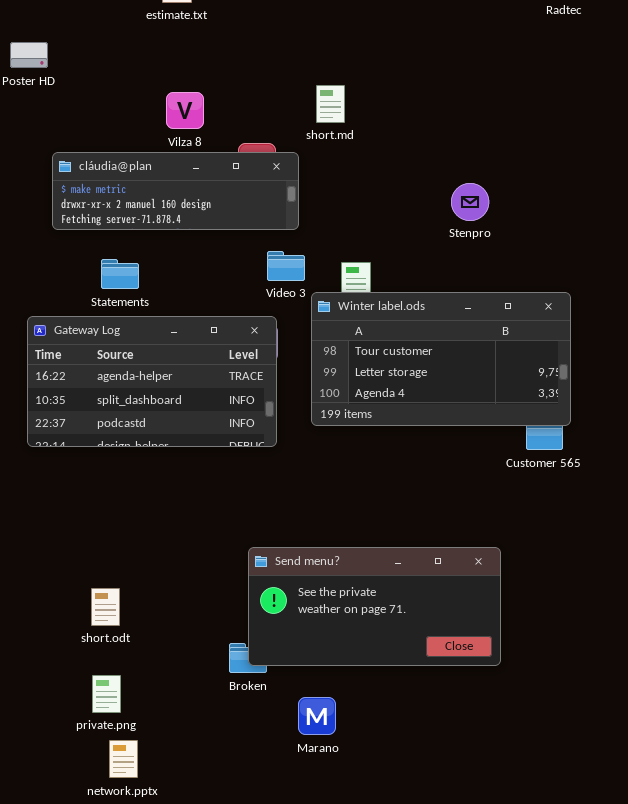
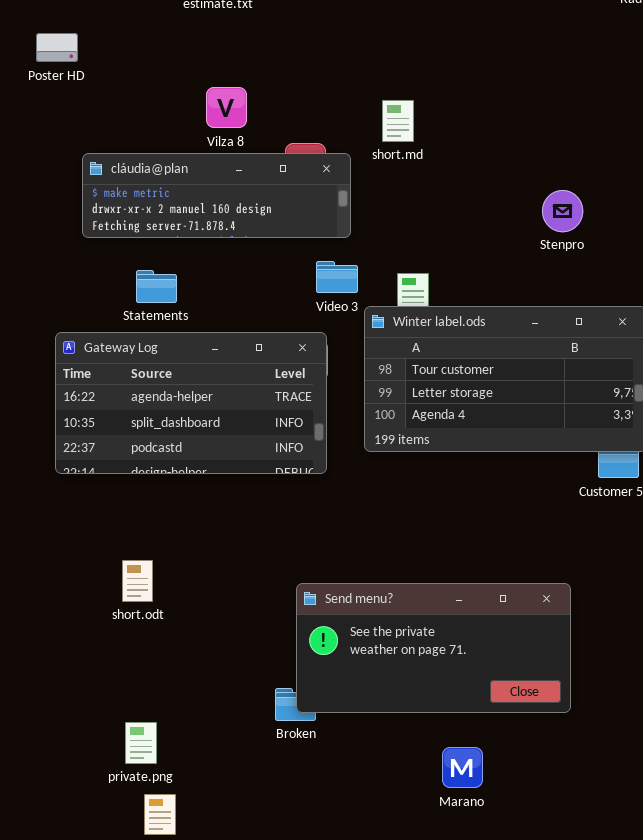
short.md: [316,85,345,123] -> [382,100,414,142], moved
Stenpro: [451,183,489,221] -> [542,190,583,232], moved
short.odt: [91,588,120,626] -> [122,560,153,602], moved
Marano: [298,697,336,735] -> [442,747,483,788], moved

